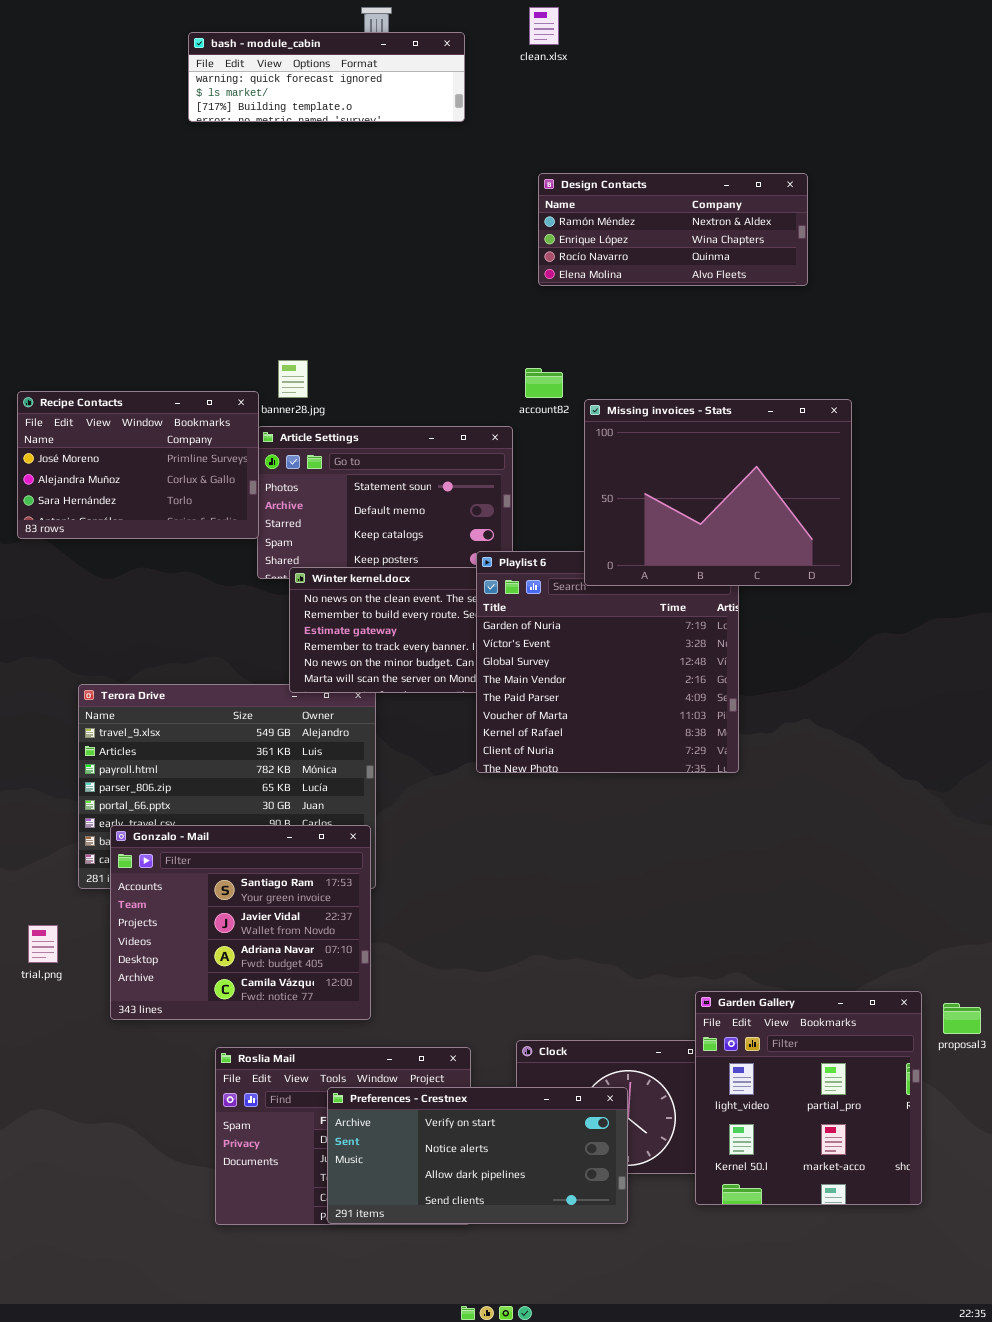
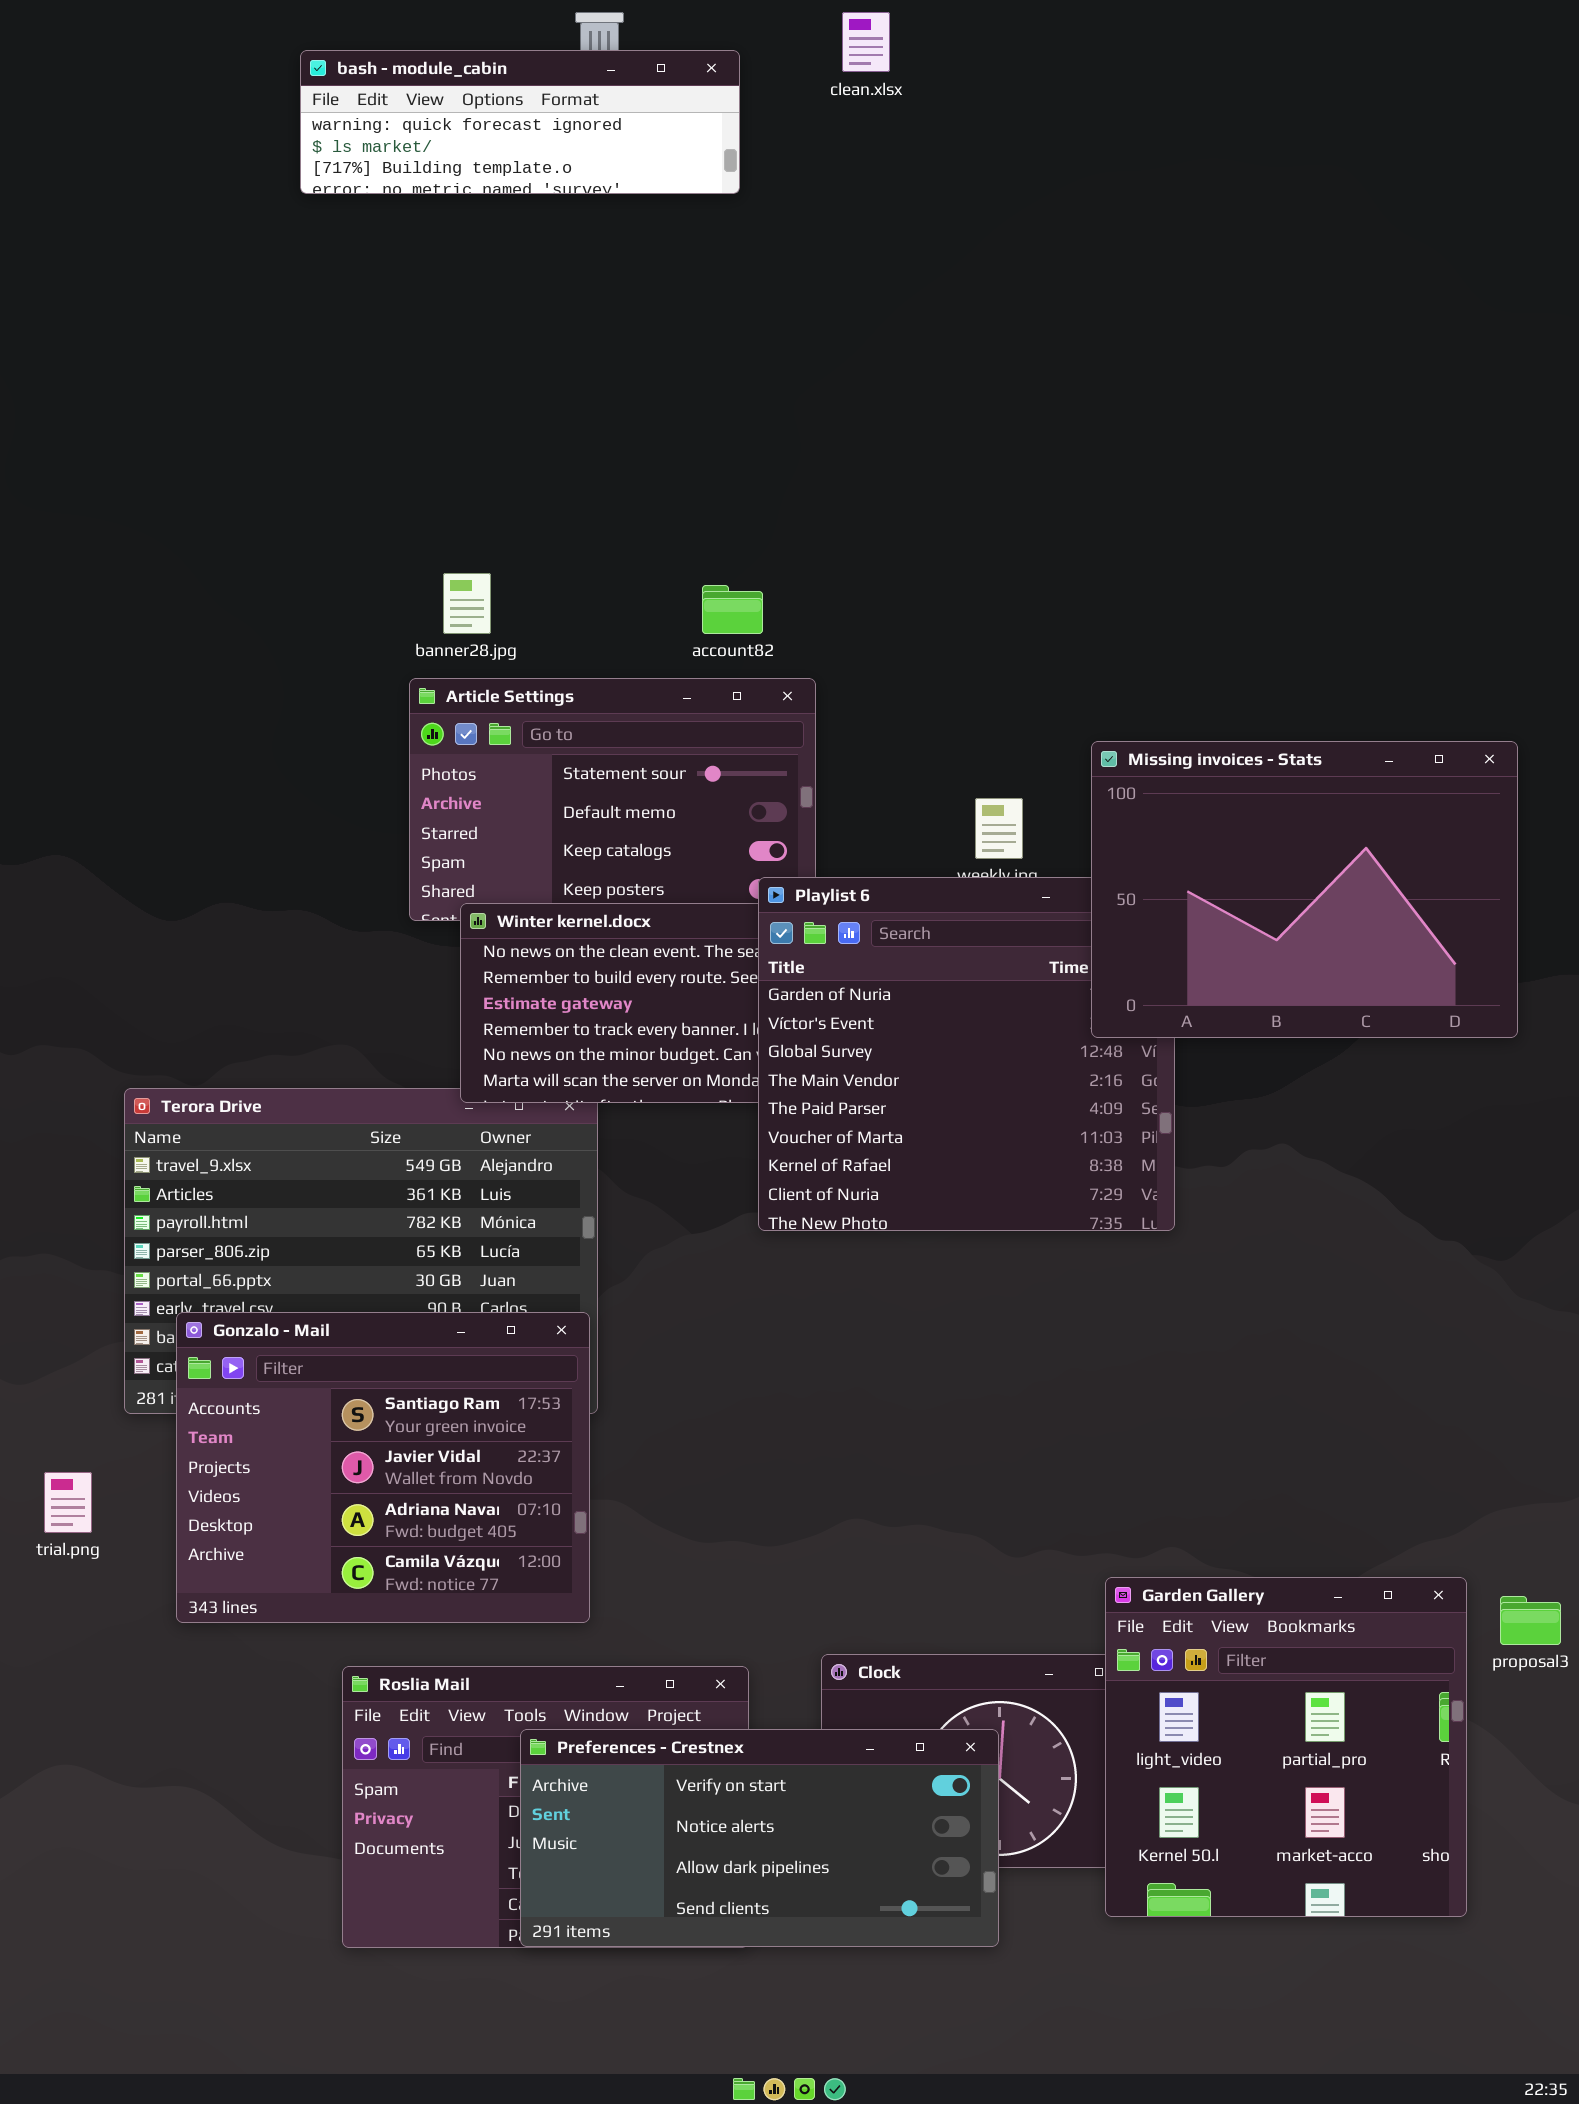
Design Contacts: [538,173,808,286] -> none, closed
account82: [525,368,563,398] -> [702,585,763,634], moved
Recipe Contacts: [17,391,259,539] -> none, closed
Missing invoices - Stats: [584,399,852,586] -> [1091,741,1518,1038], moved

